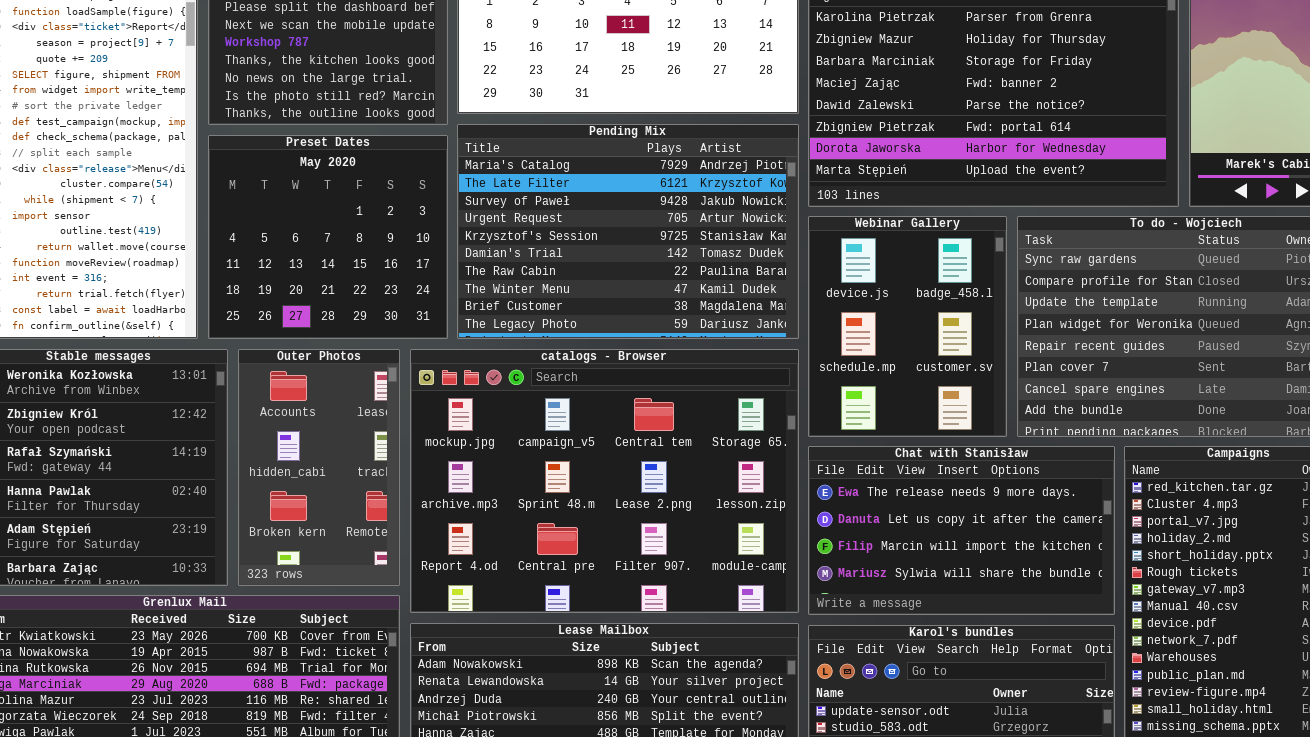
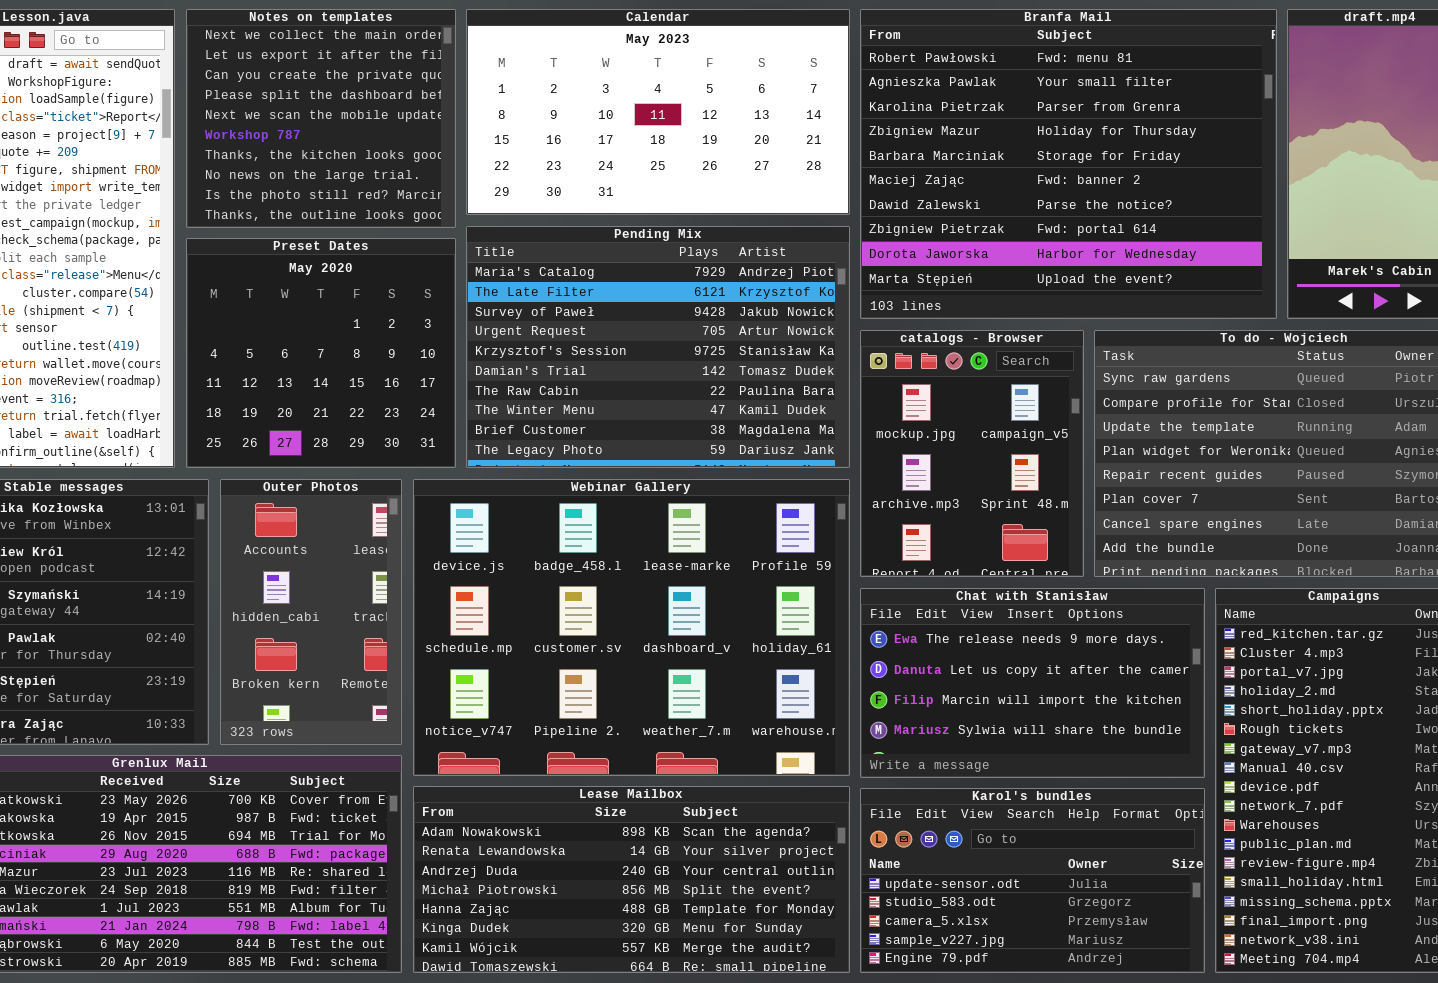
Webinar Gallery: [808,216,1007,437] -> [413,479,850,776], moved, resized
catalogs - Browser: [410,349,799,613] -> [860,330,1084,577], moved, resized

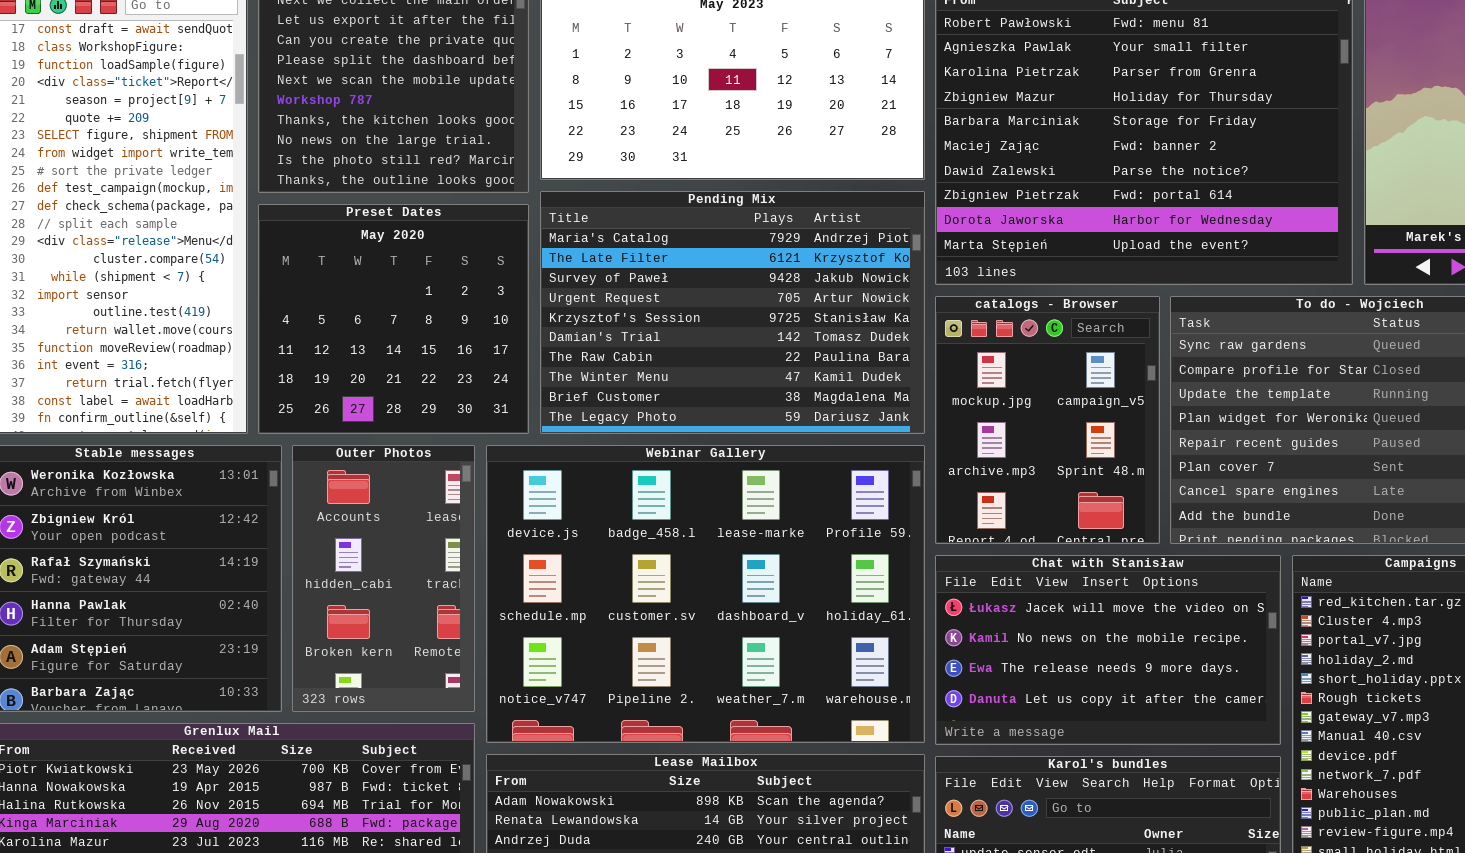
Chat with Stanisław: [860,588,1205,778] -> [935,555,1281,745], scrolled up 2 rows

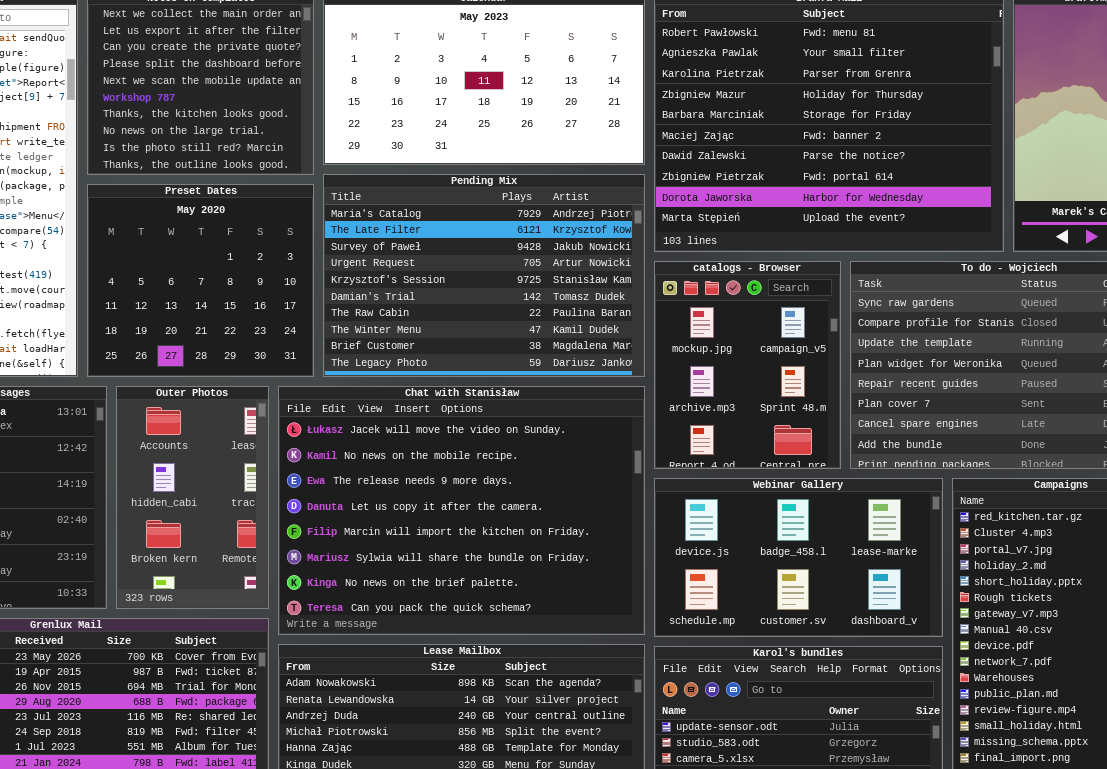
Webinar Gallery: [486,445,925,743] -> [654,478,943,637], moved, resized
Chat with Stanisław: [935,555,1281,745] -> [278,386,645,635], moved, resized

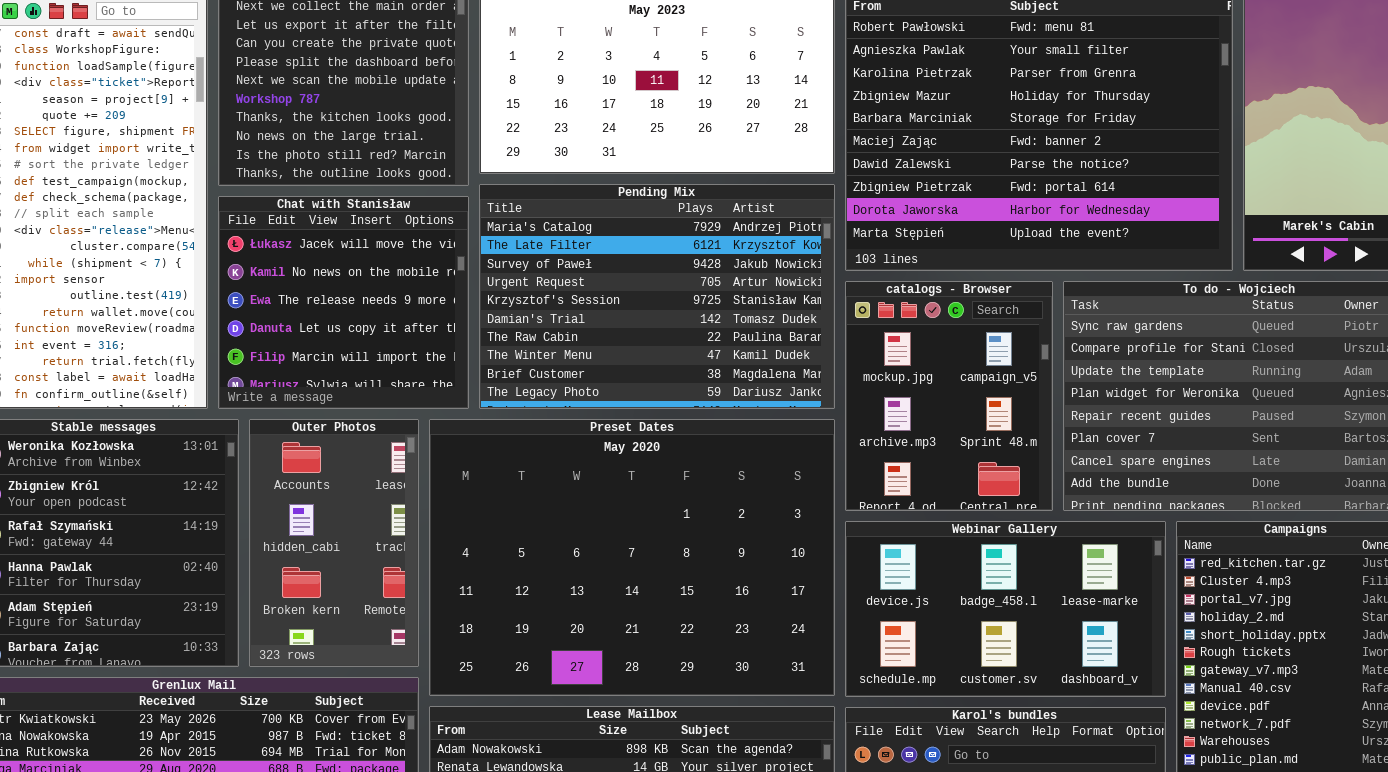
Preset Dates: [87,184,314,377] -> [429,419,835,696], moved, resized
Chat with Stanisław: [278,386,645,635] -> [218,196,469,409], moved, resized

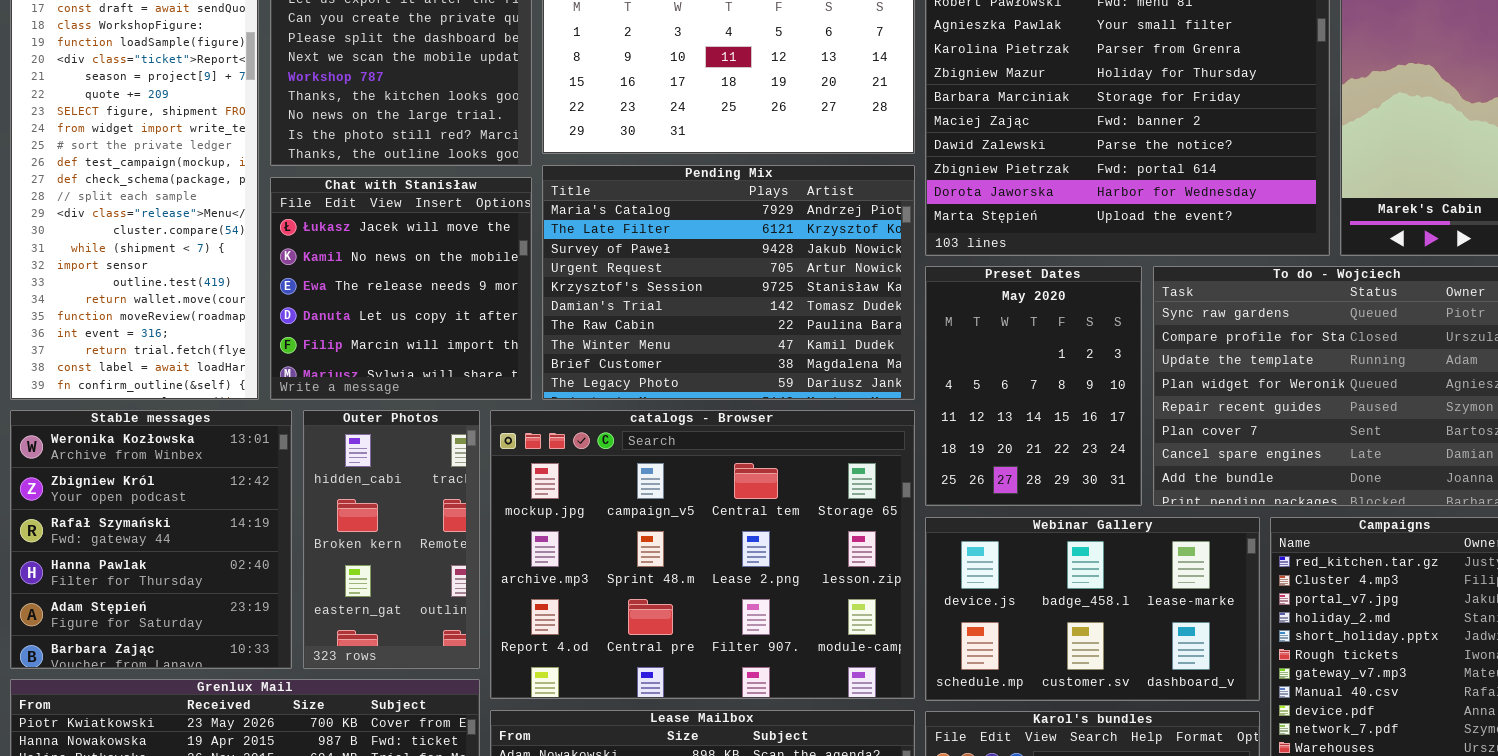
catalogs - Browser: [845,281,1053,511] -> [490,410,915,699], moved, resized
Outer Photos: [249,419,419,667] -> [303,410,480,669], scrolled down 1 row
Preset Dates: [429,419,835,696] -> [925,266,1142,506], moved, resized

